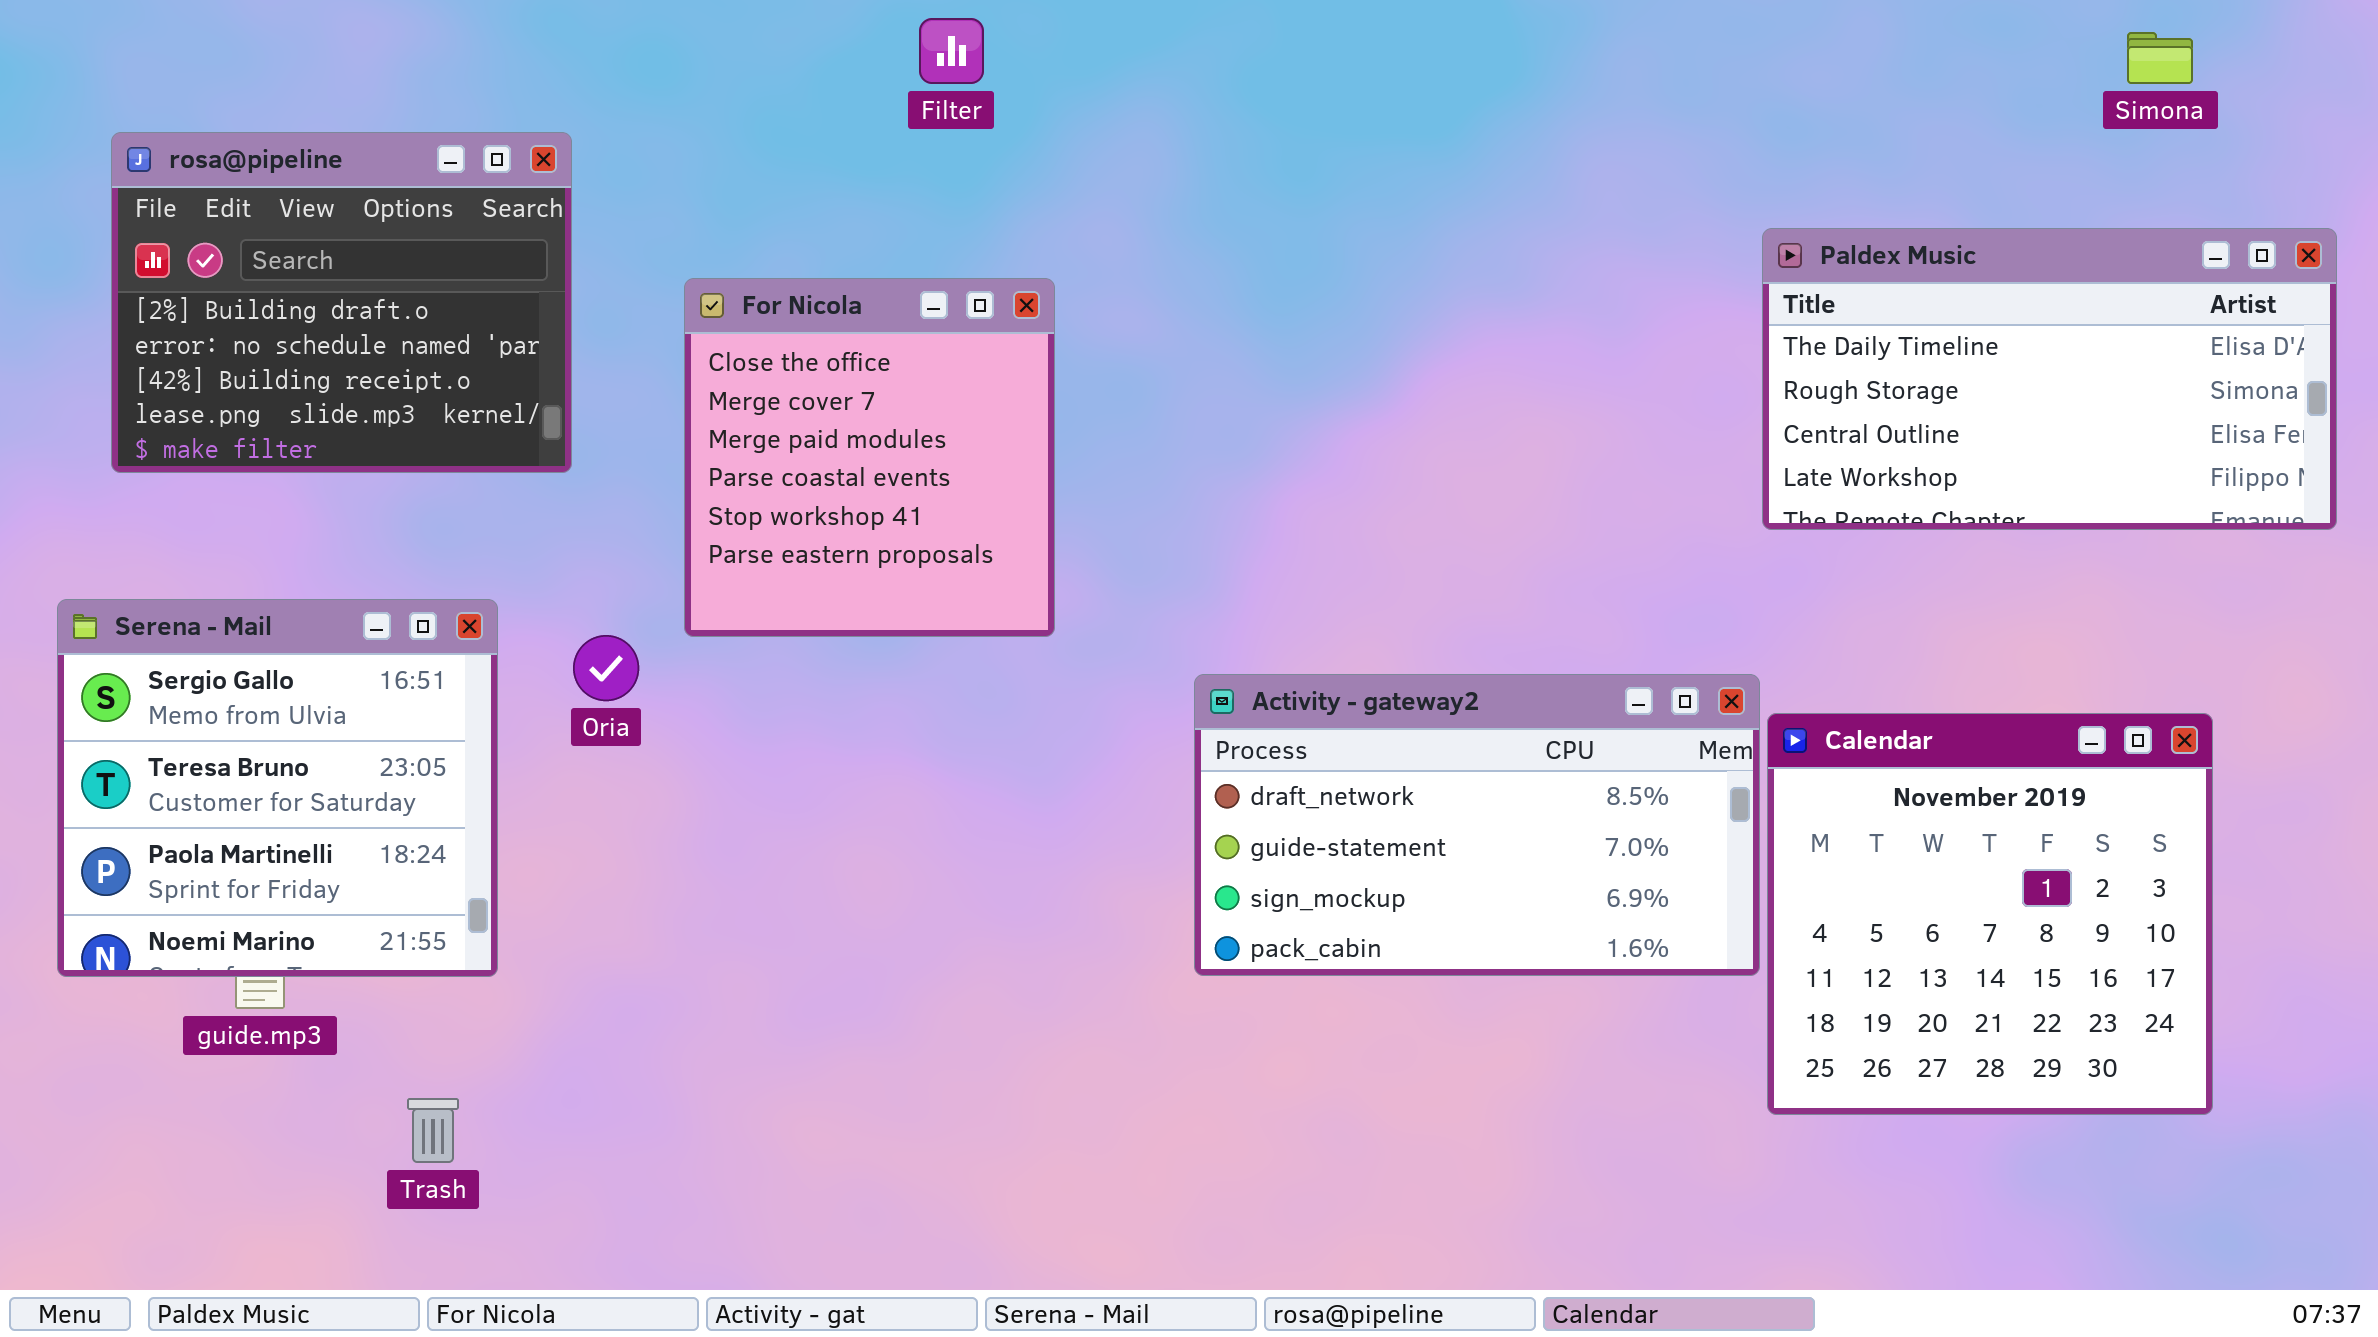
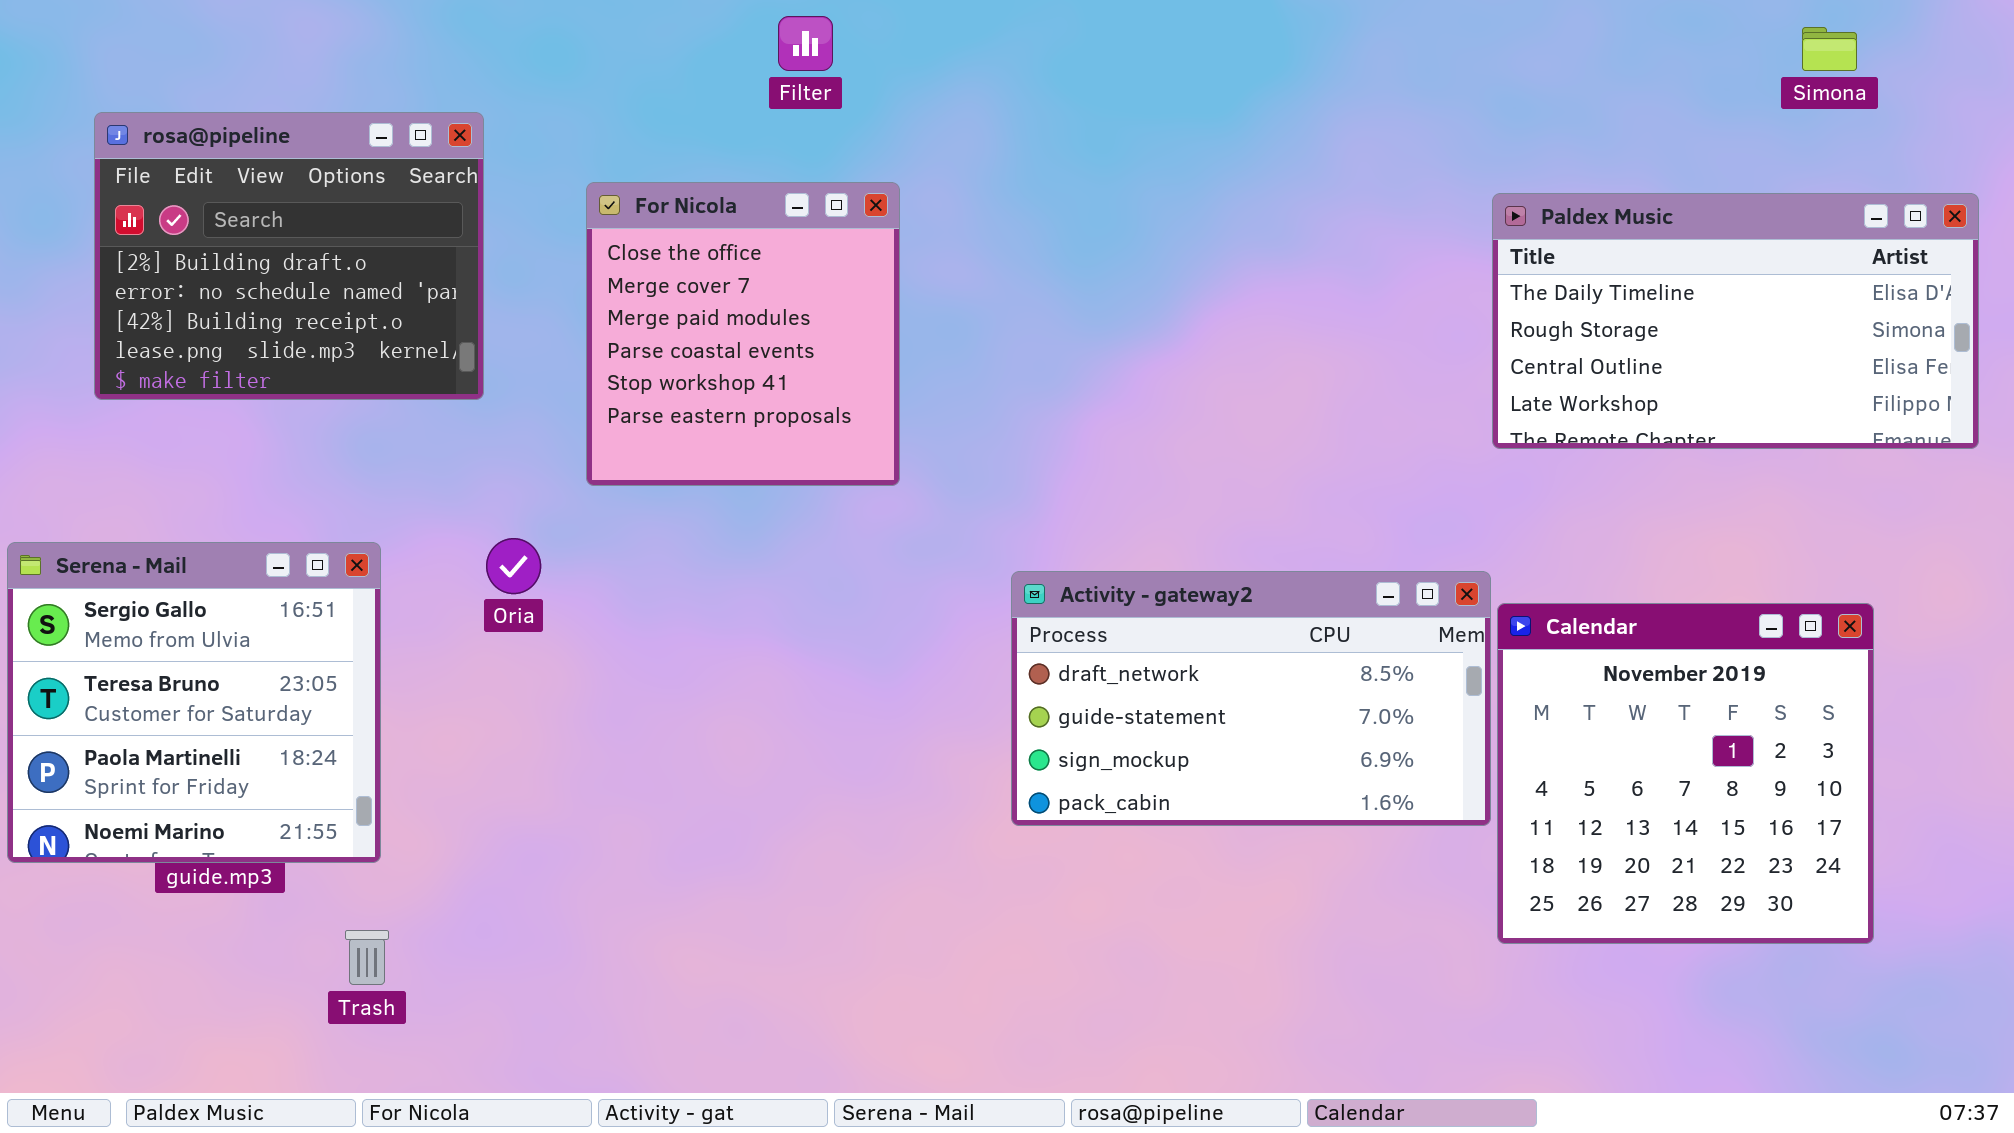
For Nicola: [684,278,1055,637] -> [586,182,900,486], moved
Serena - Mail: [57,599,498,977] -> [7,542,381,863], moved

